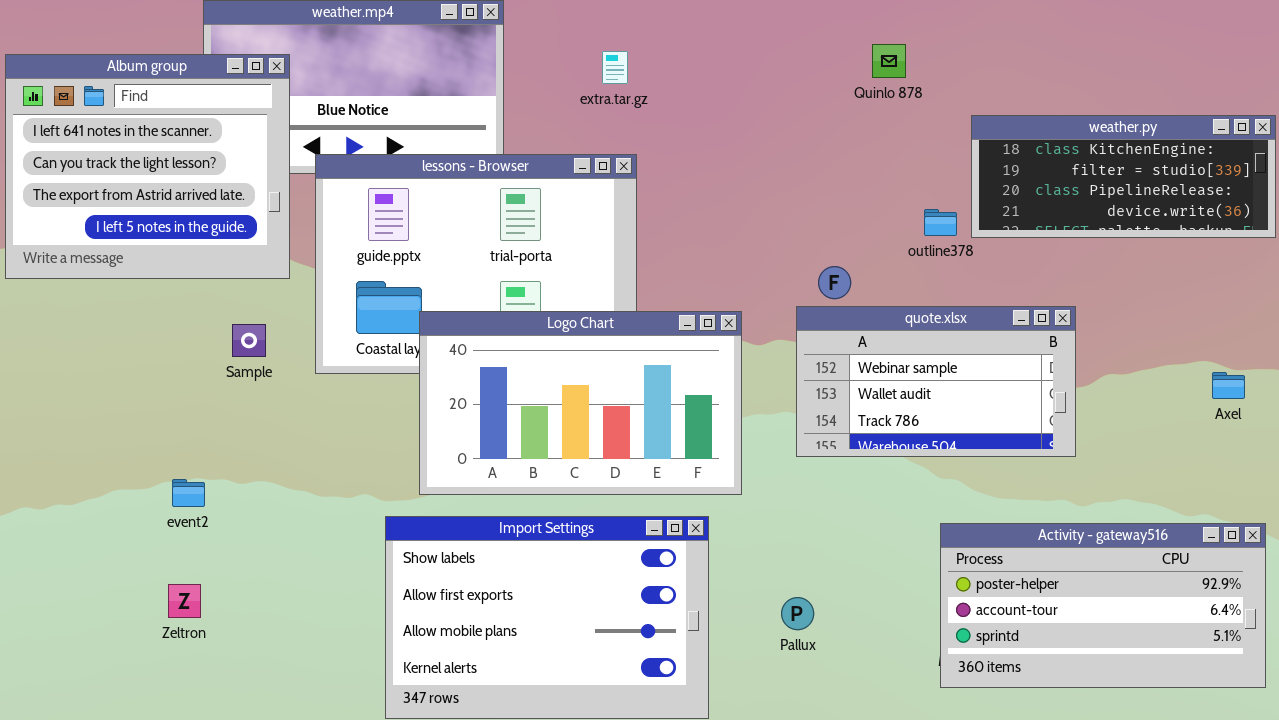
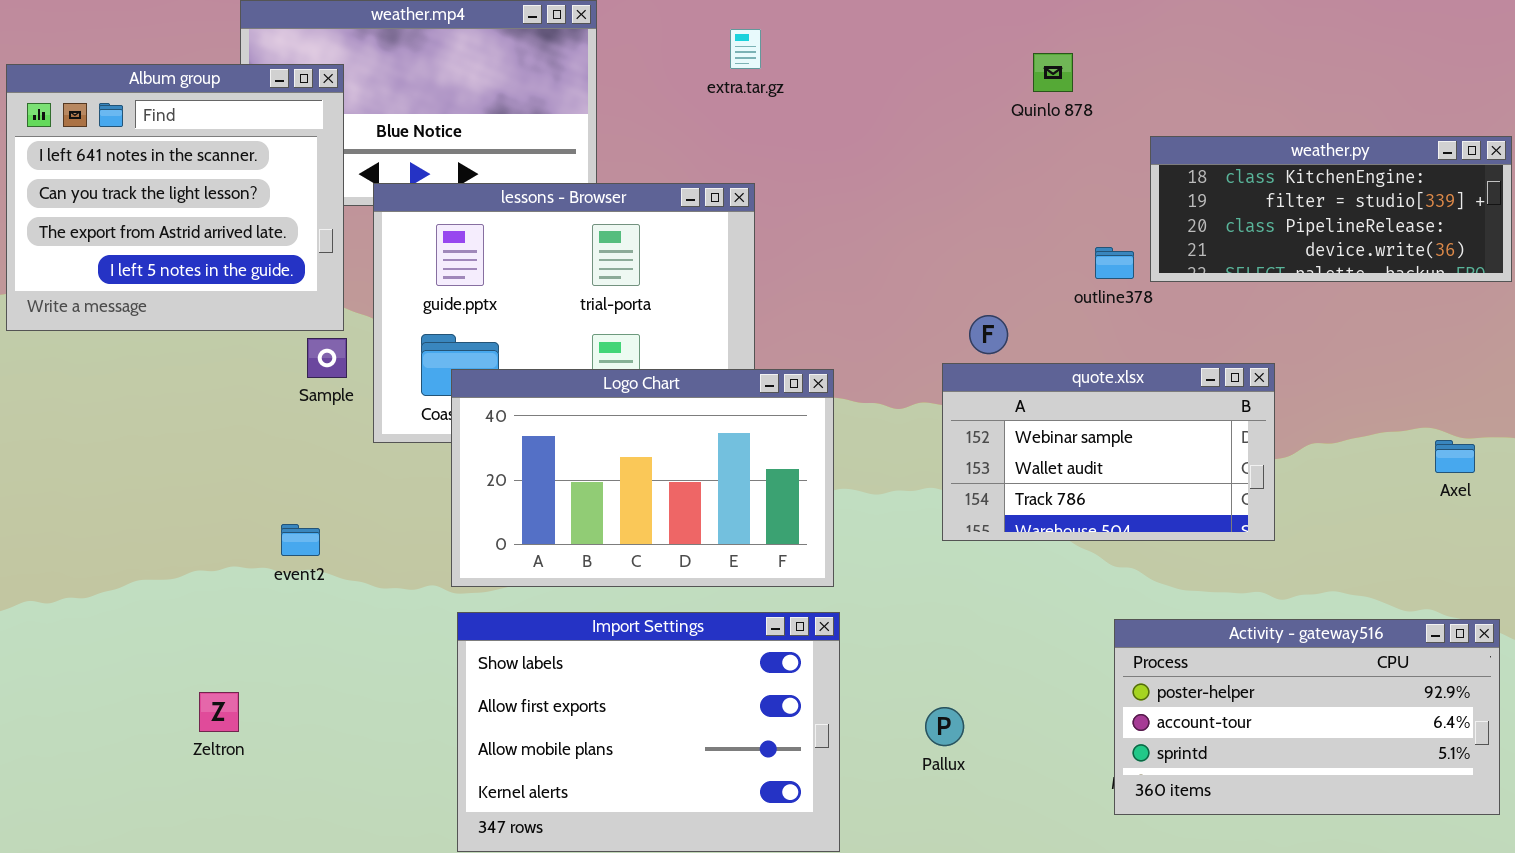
extra.tar.gz: [602,51,628,84] -> [730,29,761,69], moved
Logo Chart: [419,311,742,495] -> [451,369,834,587], moved
Sample: [232,324,266,357] -> [307,338,347,378], moved
event2: [172,479,205,507] -> [281,524,320,556], moved

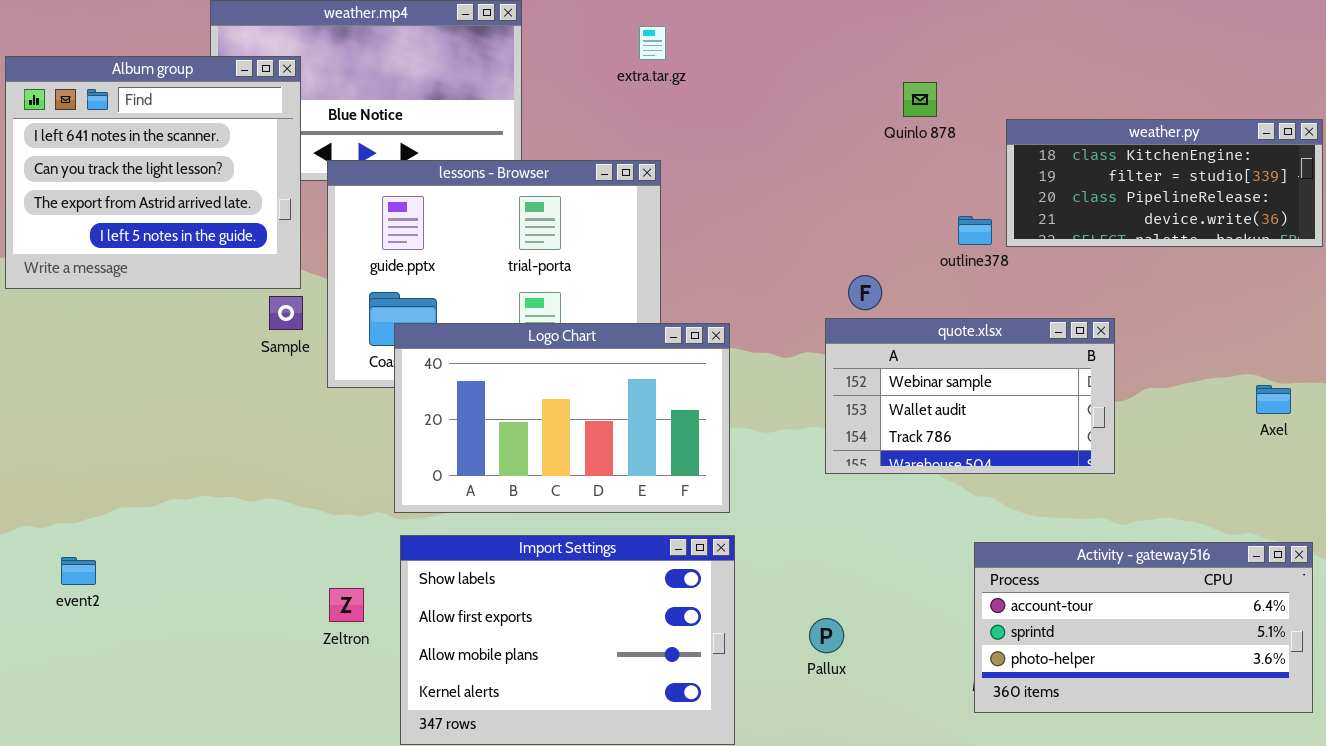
Quinlo 878: [1033,53,1073,92] -> [903,82,937,117], moved
event2: [281,524,320,556] -> [61,557,96,585], moved
Activity - gateway516: [1114,619,1500,815] -> [974,542,1313,713], scrolled down 1 row
Zeltron: [199,692,239,732] -> [329,588,364,622], moved

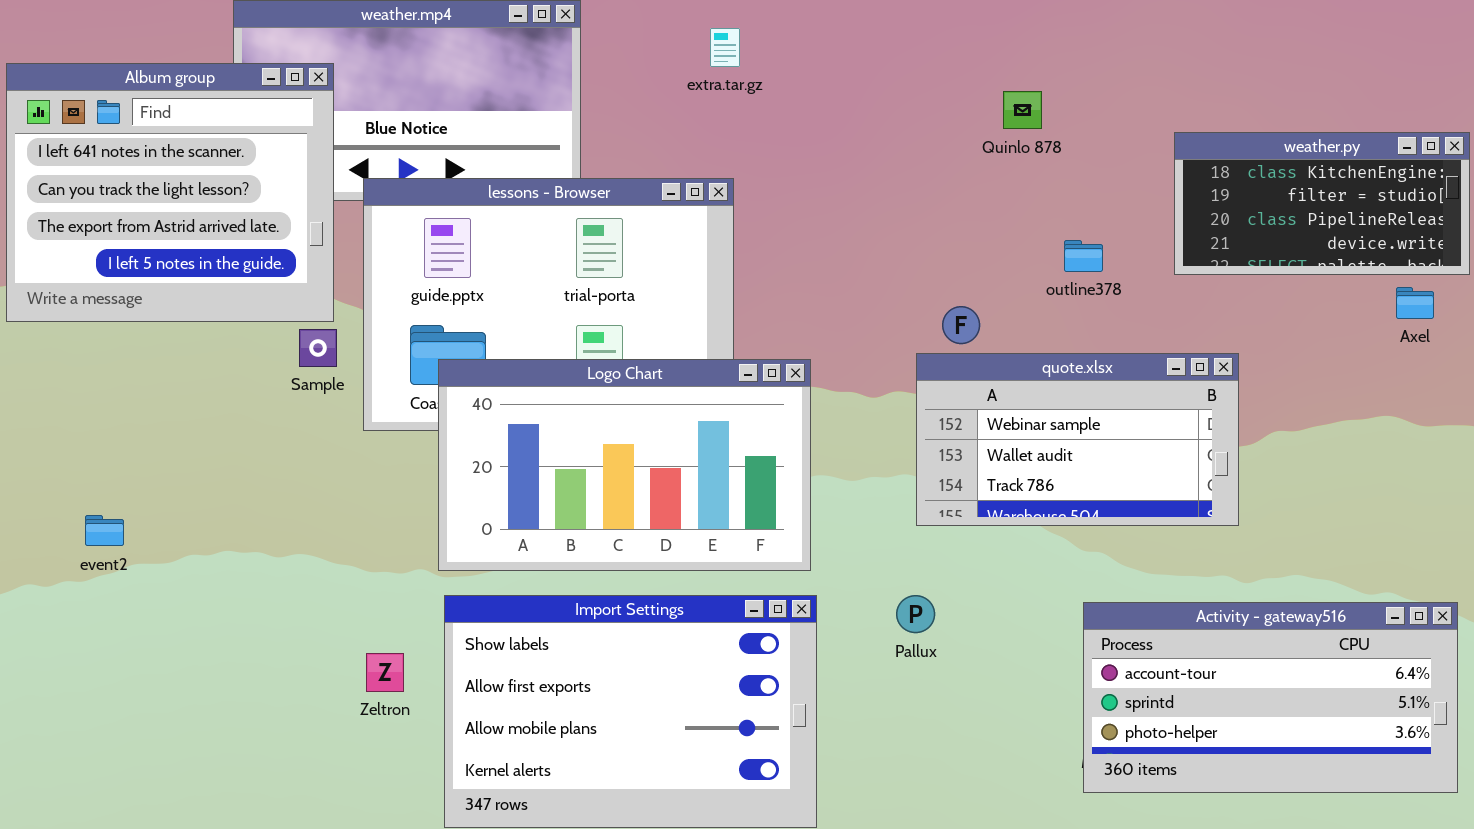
weather.py: [1006,119,1323,247] -> [1174,132,1470,275], resized
Axel: [1256,385,1291,414] -> [1396,287,1434,319], moved
event2: [61,557,96,585] -> [85,515,124,546], moved
Pallux: [809,618,844,653] -> [896,595,935,633], moved

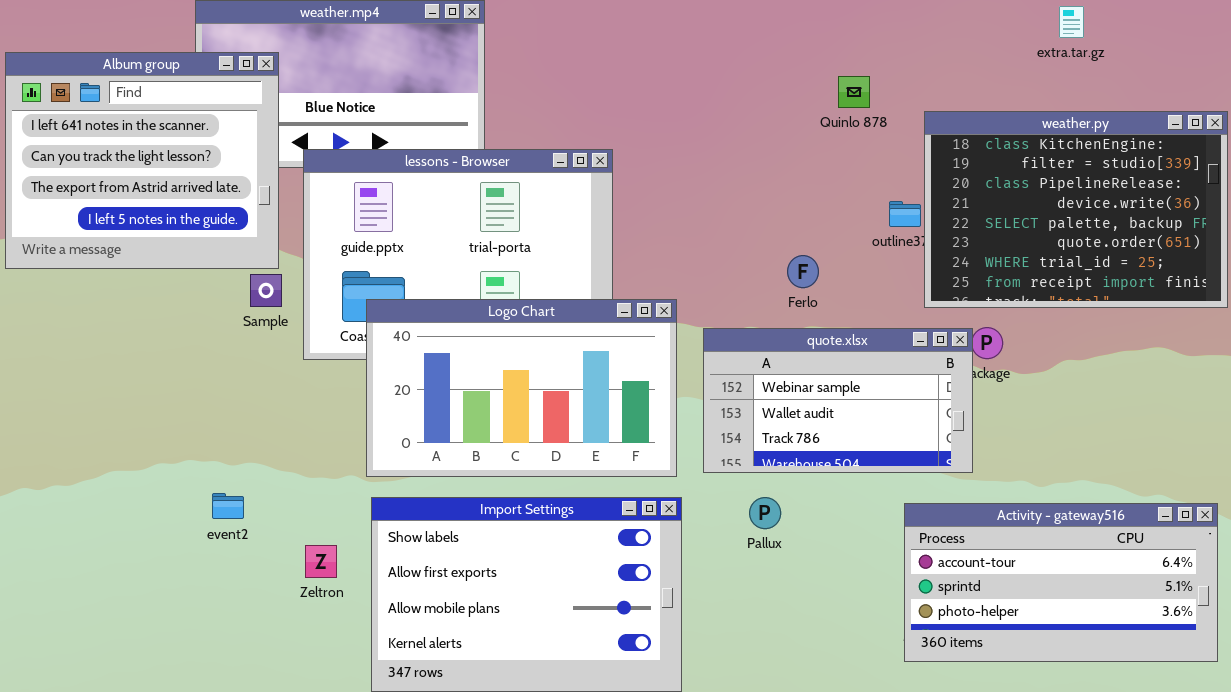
extra.tar.gz: [710,28,740,67] -> [1059,6,1084,38], moved
weather.py: [1174,132,1470,275] -> [924,111,1228,308], resized
quote.xlsx: [916,353,1239,526] -> [703,328,973,473], moved
event2: [85,515,124,546] -> [212,493,244,519], moved

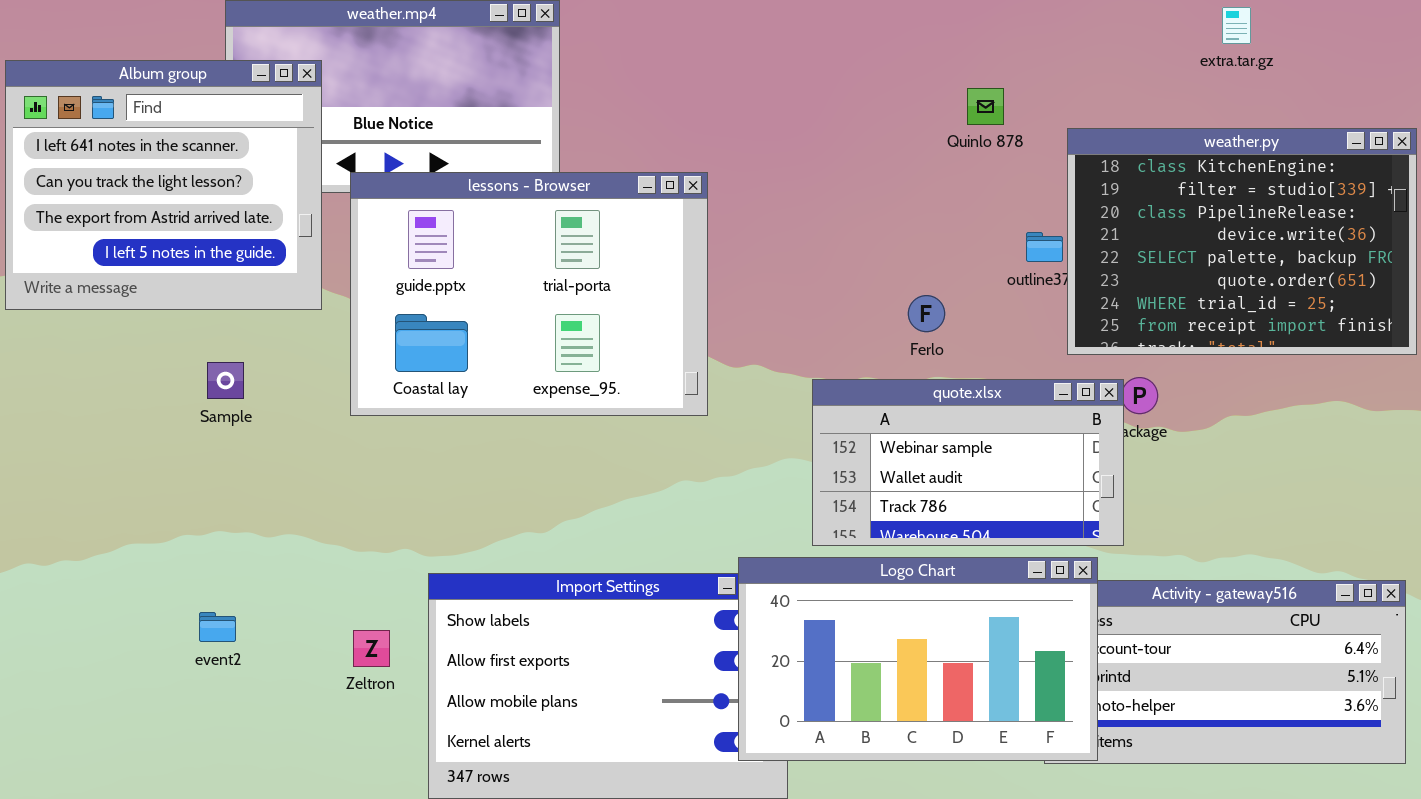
Sample: [250,274,282,307] -> [207,362,244,399], moved
Logo Chart: [366,299,677,477] -> [738,557,1098,761], moved
event2: [212,493,244,519] -> [199,612,236,642], moved

